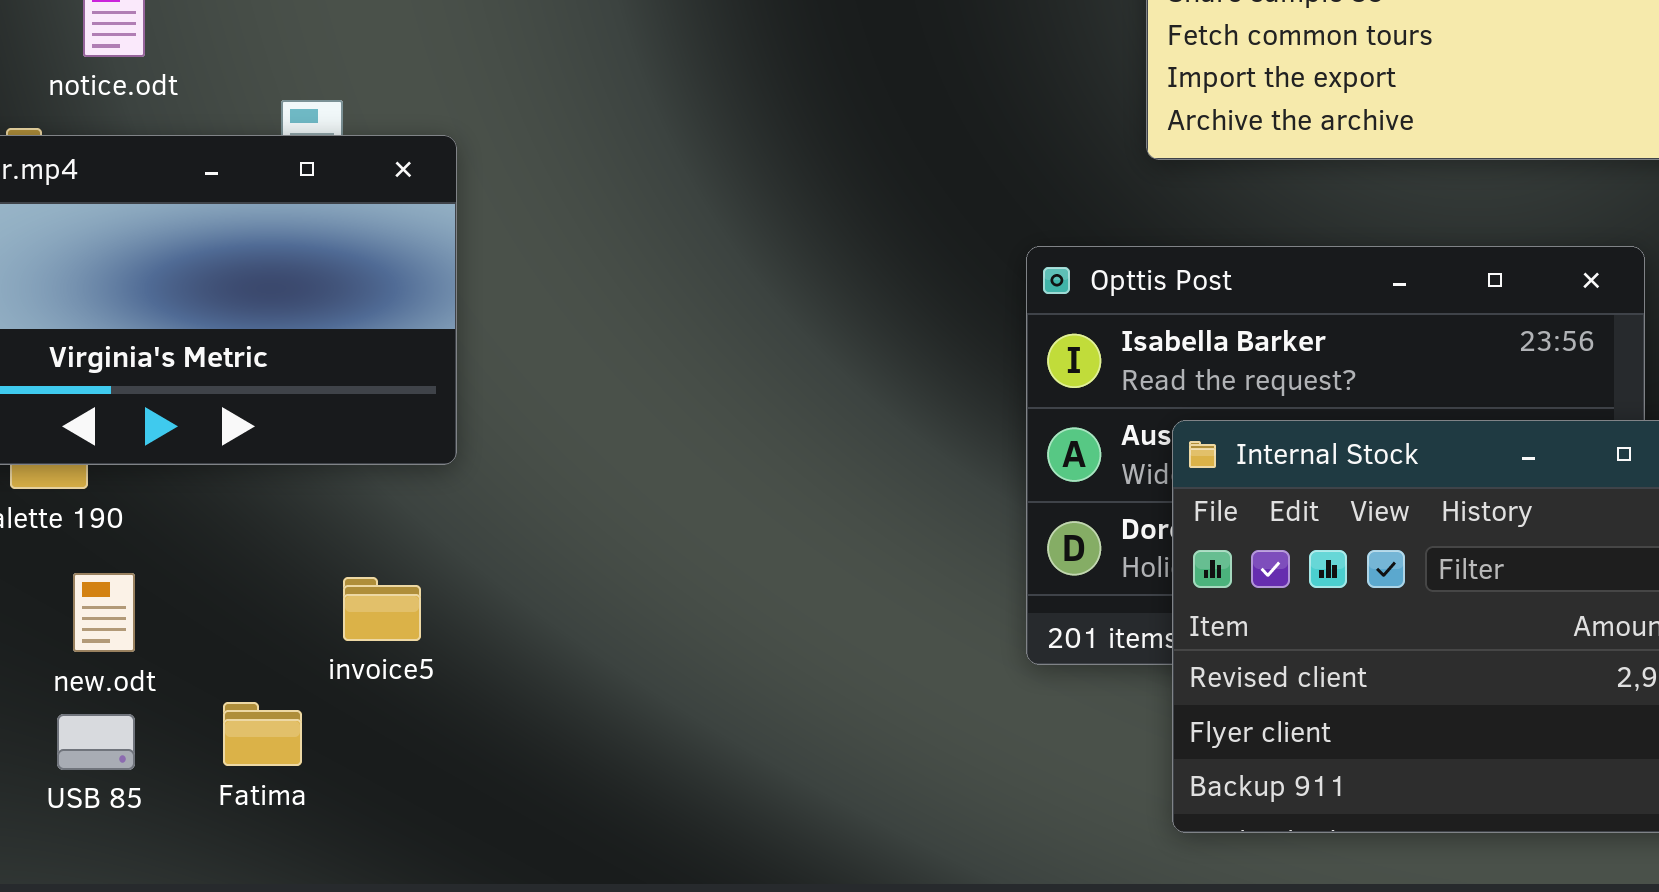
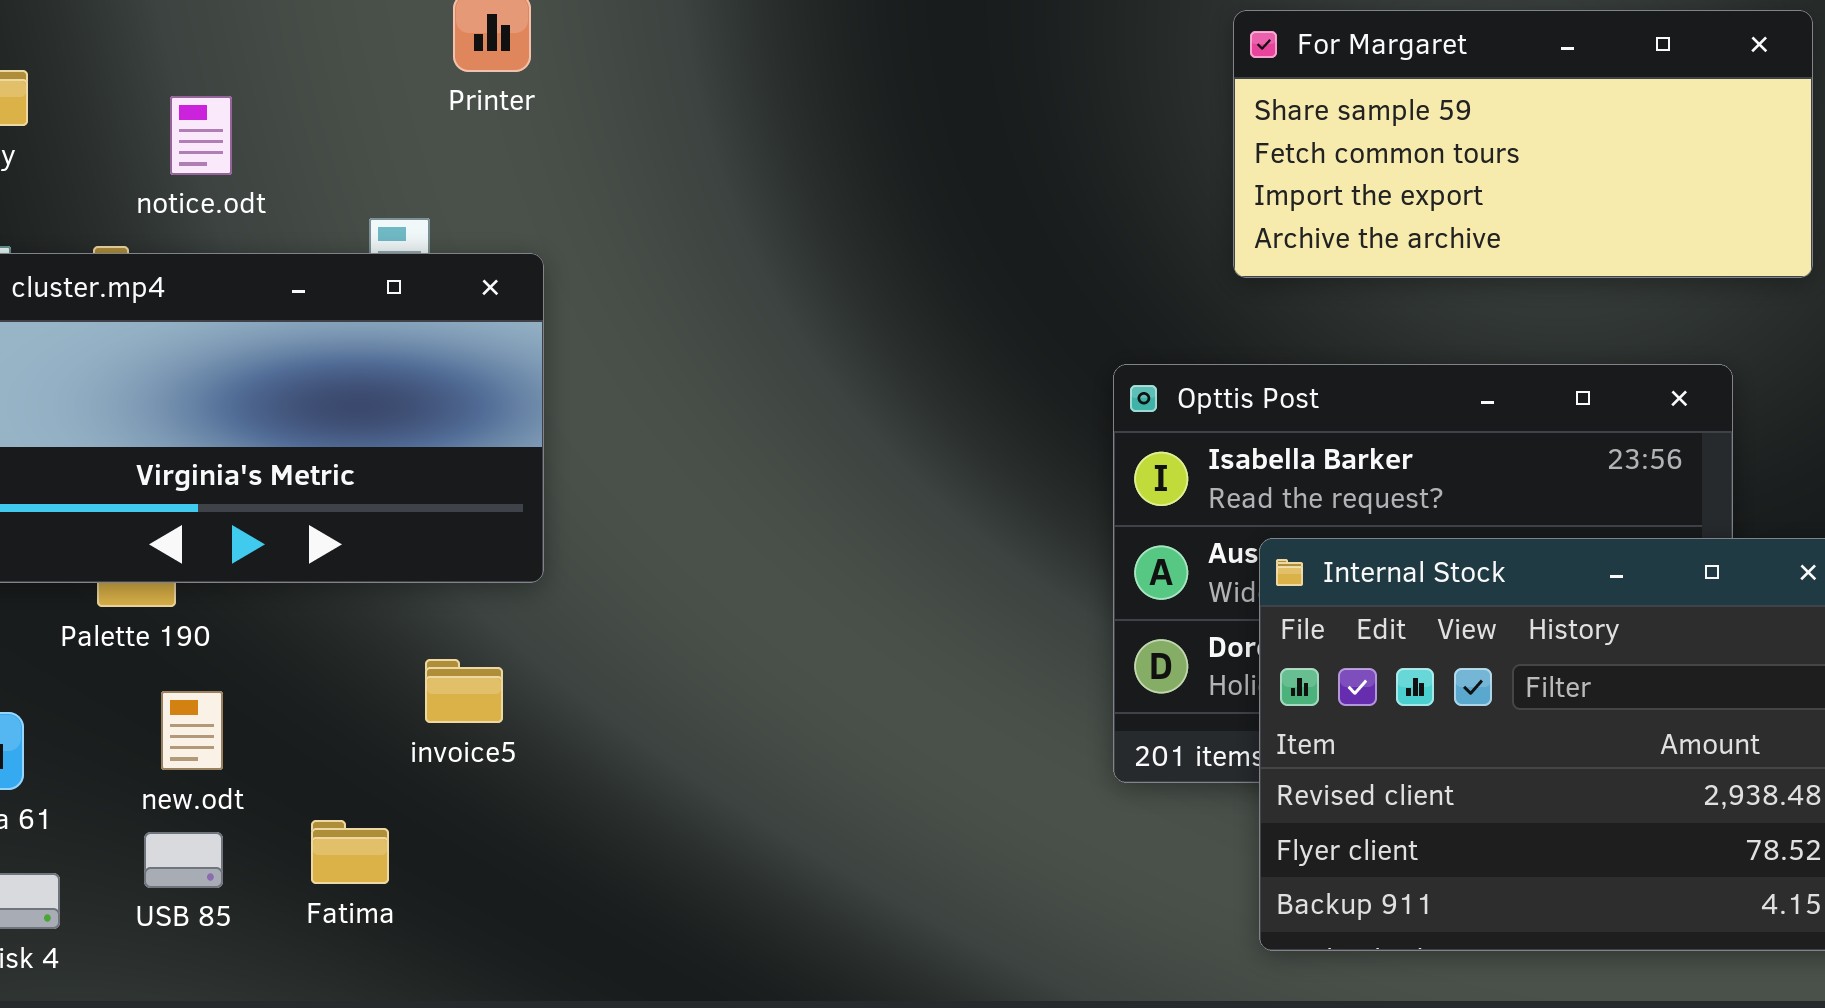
invoice5: [343,577,421,641] -> [425,659,503,723], moved

